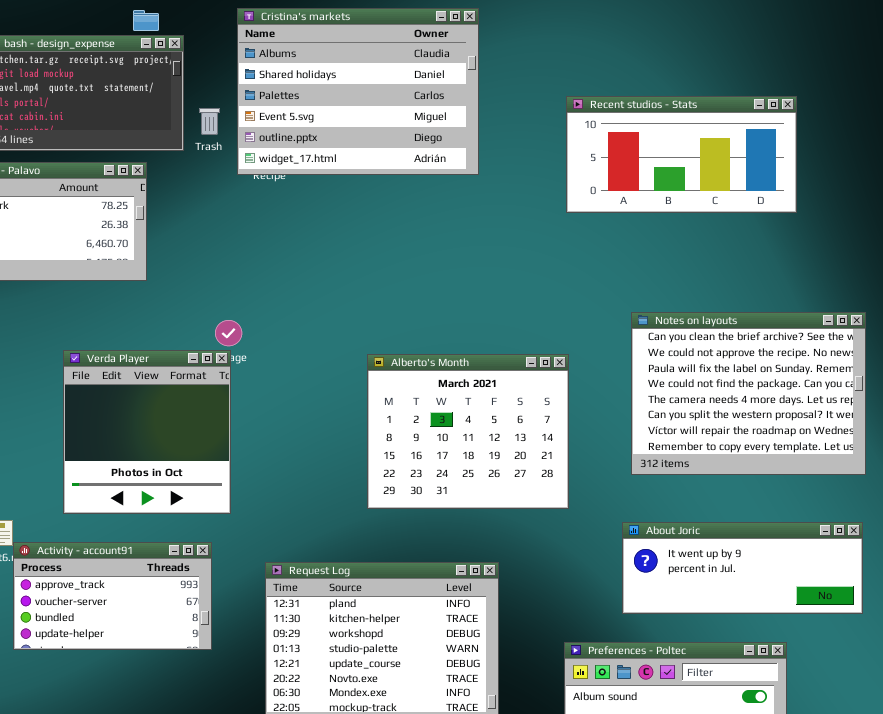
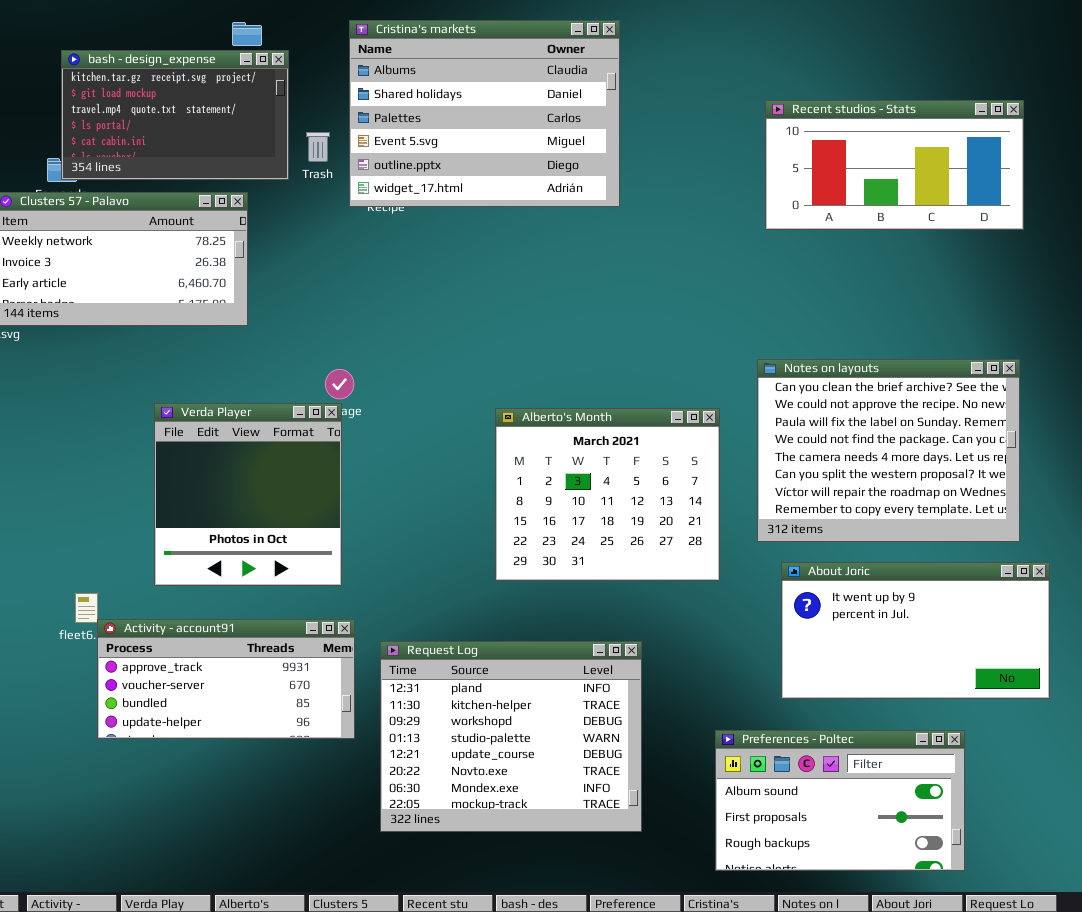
Recent studios - Stats: [566,96,797,213] -> [765,100,1024,230], moved
Notes on layouts: [631,312,866,475] -> [757,359,1020,542], moved
About Joric: [622,522,863,614] -> [781,562,1050,699], resized
Activity - account91: [13,542,212,650] -> [97,619,355,739], resized

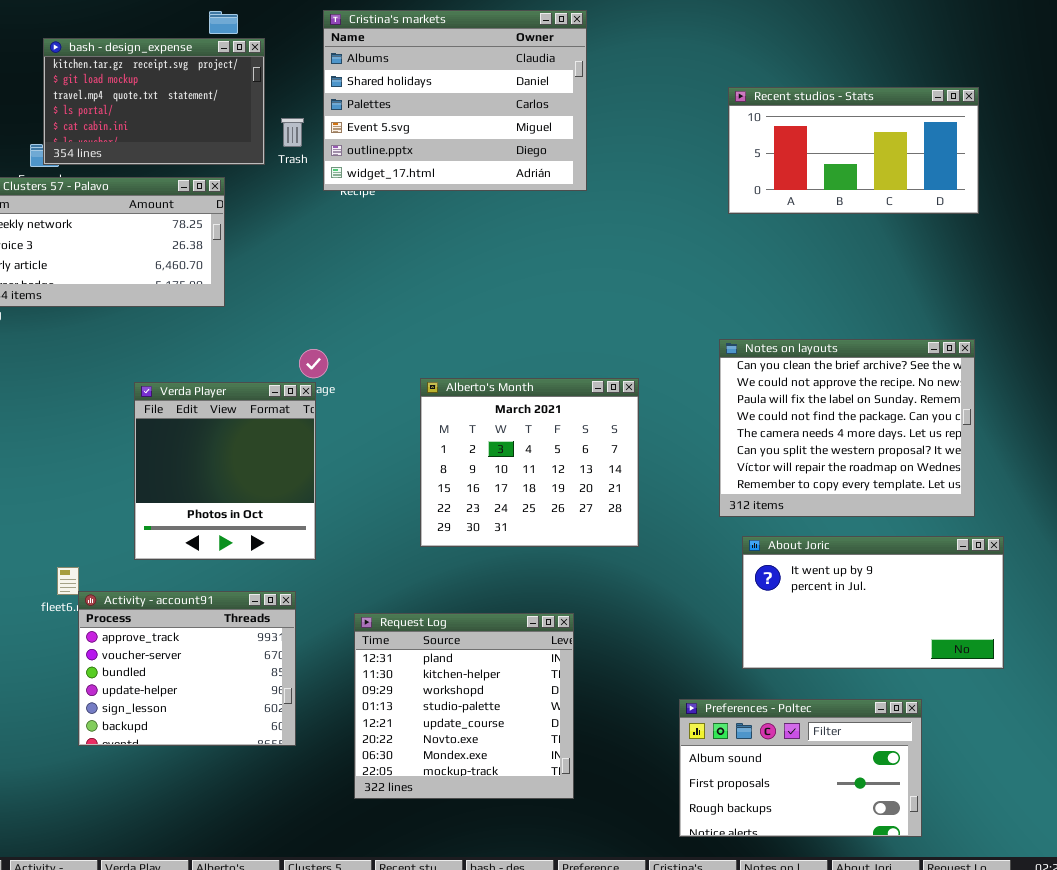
Alberto's Month: [495,408,720,581] -> [420,378,639,547], moved
Activity - account91: [97,619,355,739] -> [78,591,296,746], resized
Request Log: [380,641,642,832] -> [354,613,574,799], resized

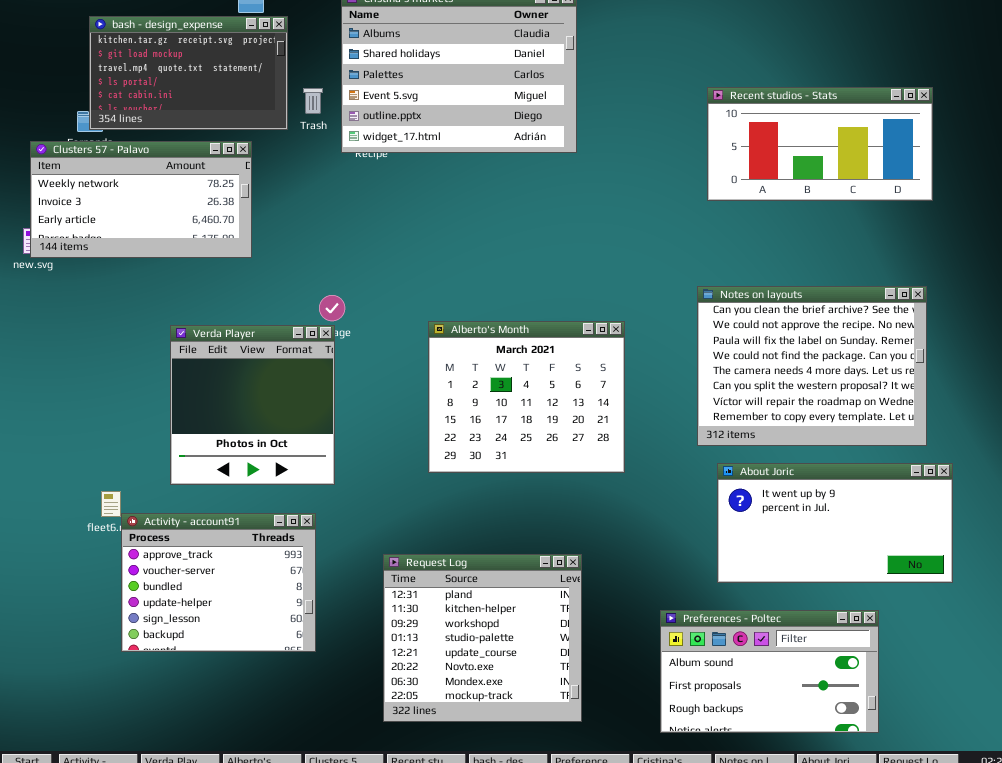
Recent studios - Stats: [728,87,979,214] -> [707,87,933,201], moved
Request Log: [354,613,574,799] -> [383,554,582,722], moved

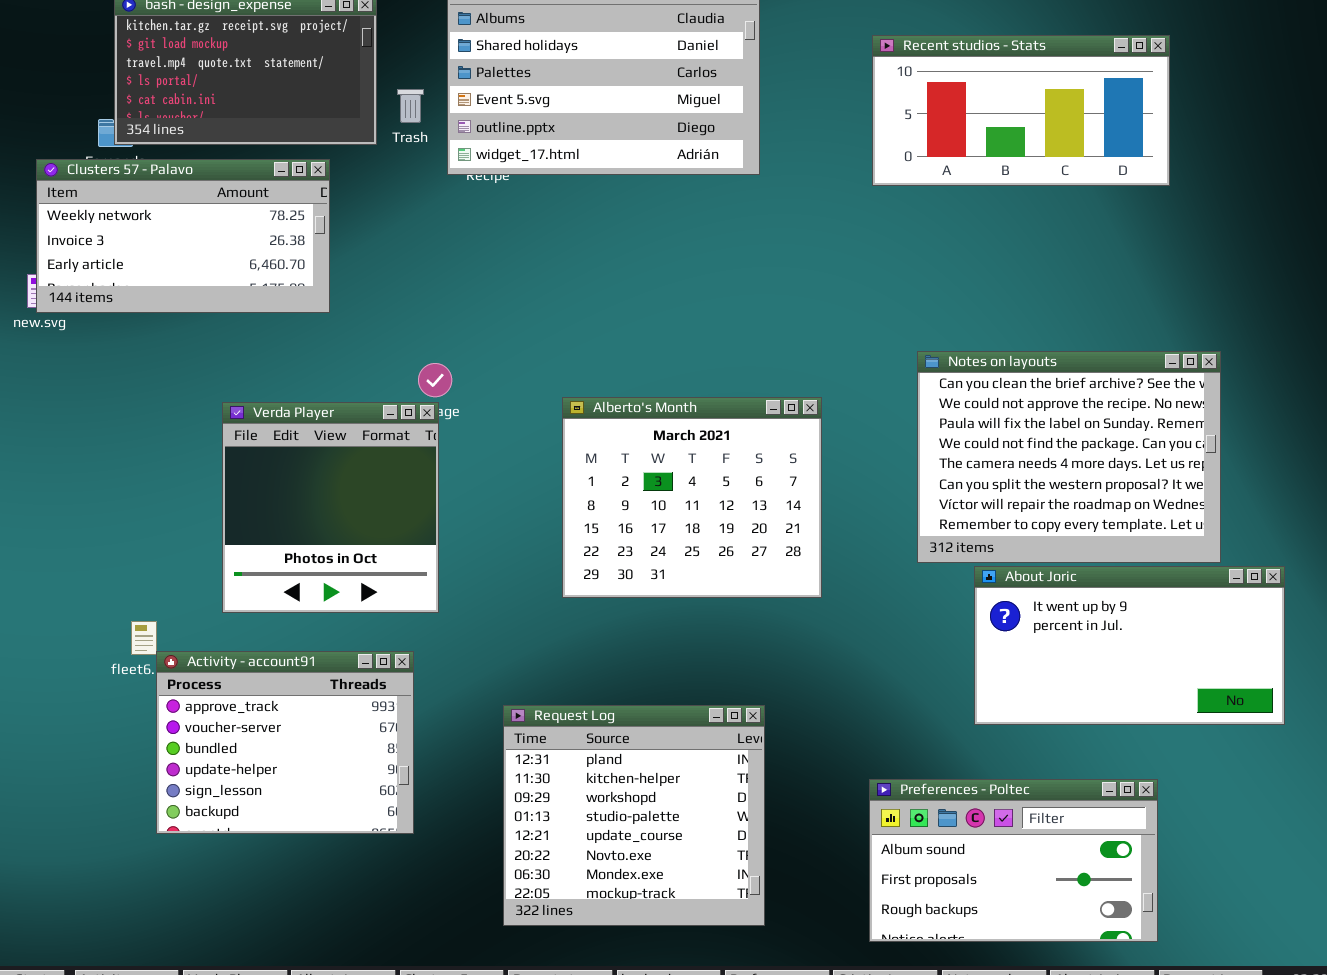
Recent studios - Stats: [707,87,933,201] -> [872,35,1170,186], moved
About Joric: [717,463,953,583] -> [974,566,1285,725], moved

